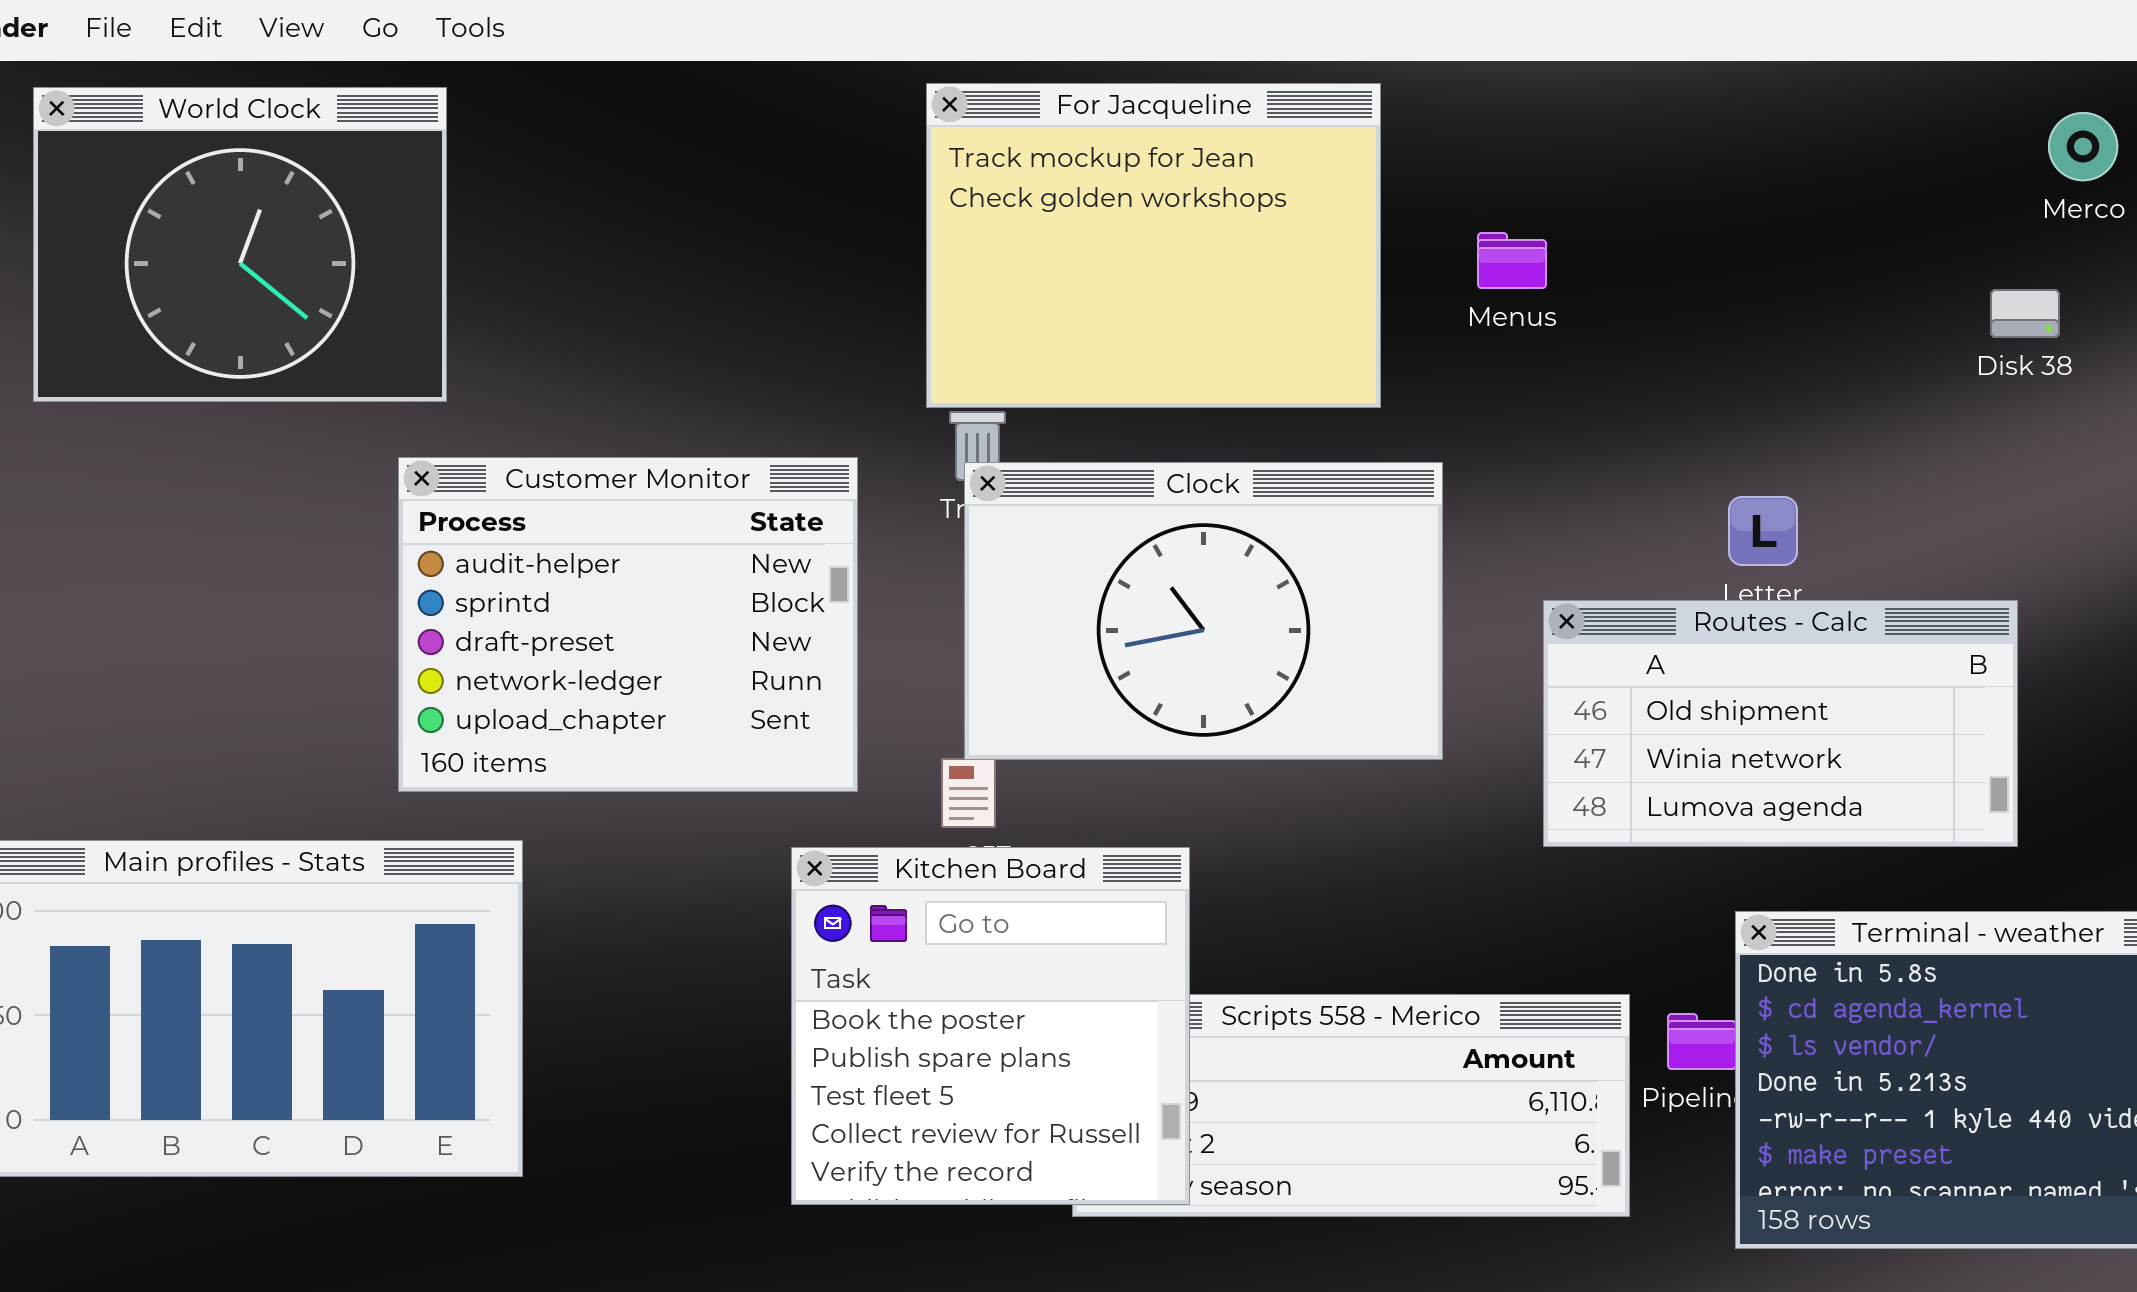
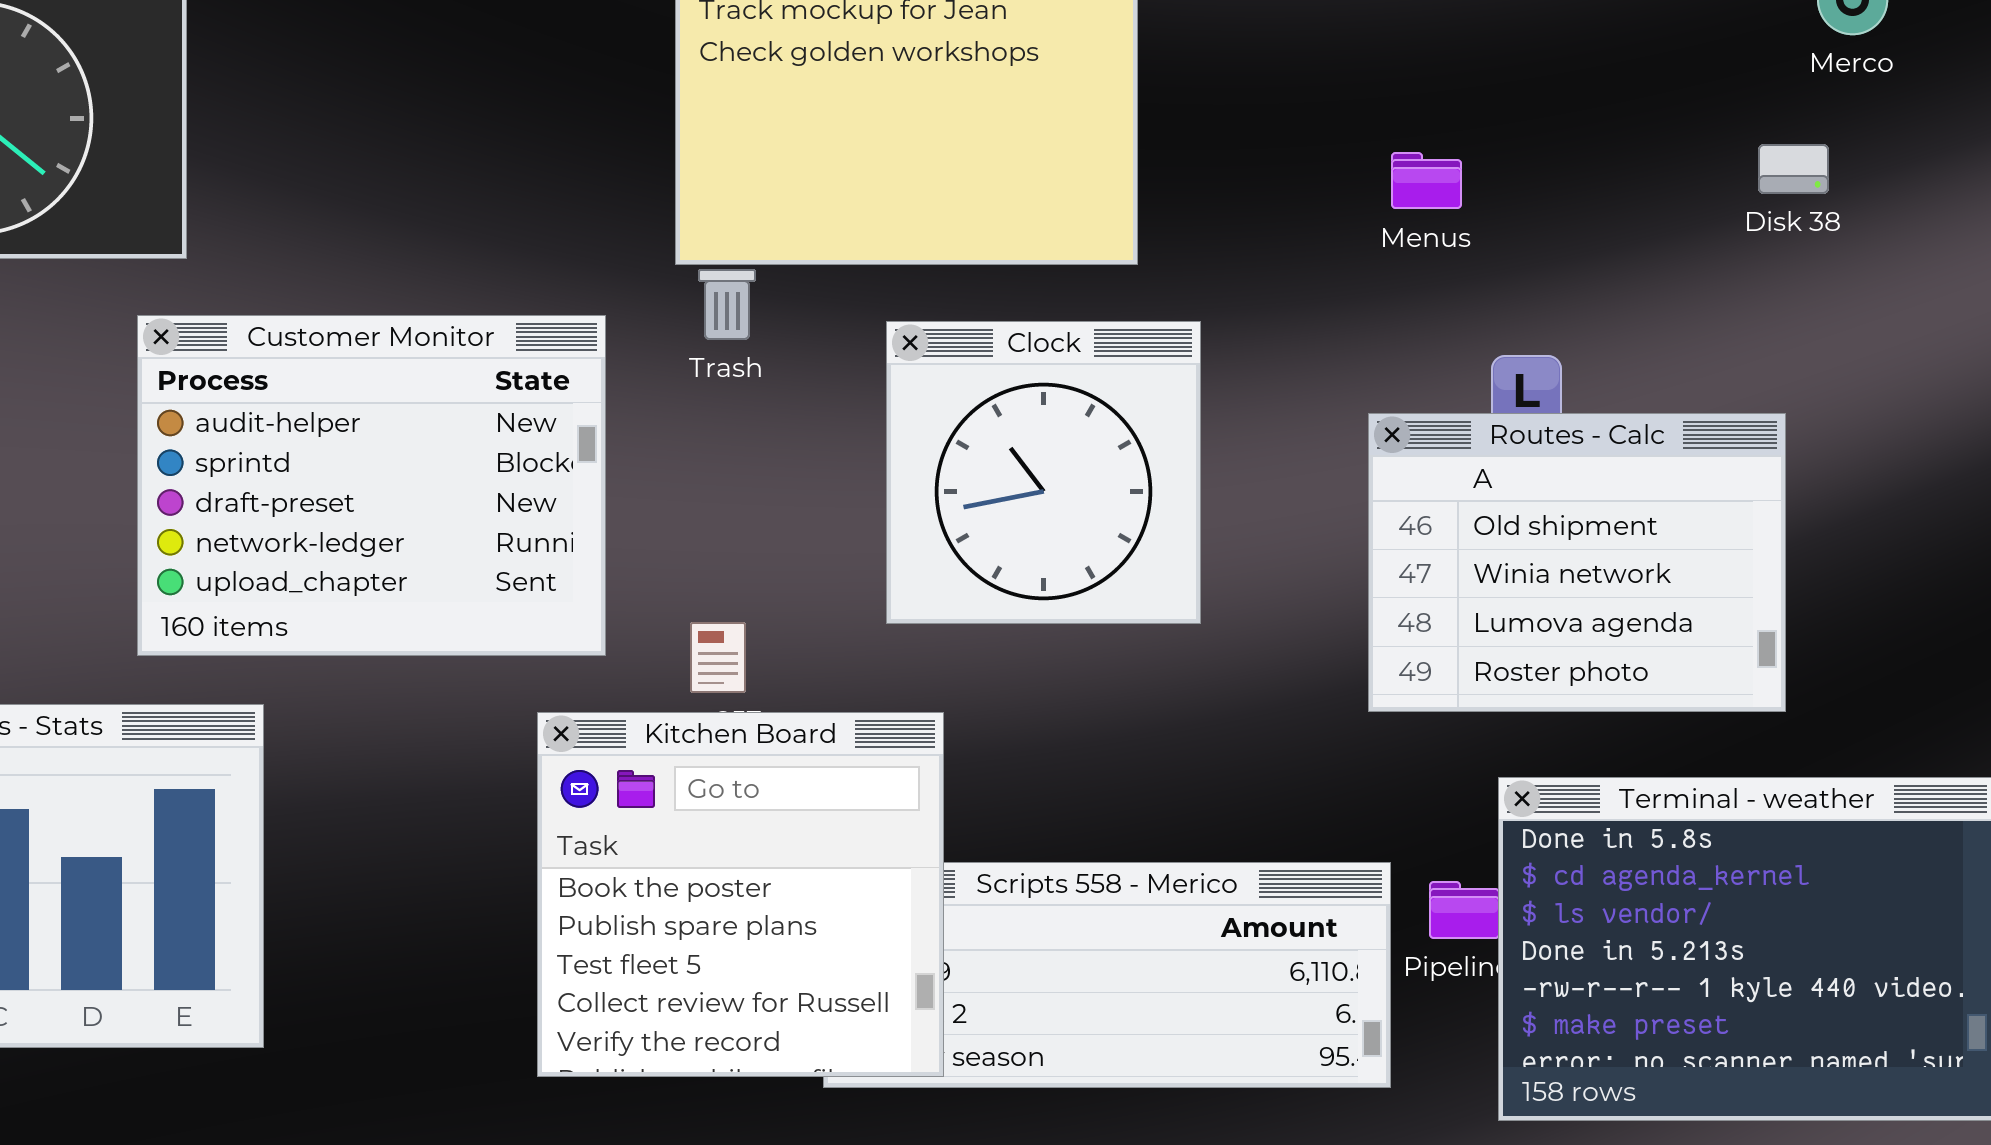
Menus: [1477,232,1547,289] -> [1391,152,1462,209], moved
Clock: [964,462,1443,760] -> [886,321,1201,624], resized
Routes - Calc: [1543,600,2018,847] -> [1368,413,1786,712], resized

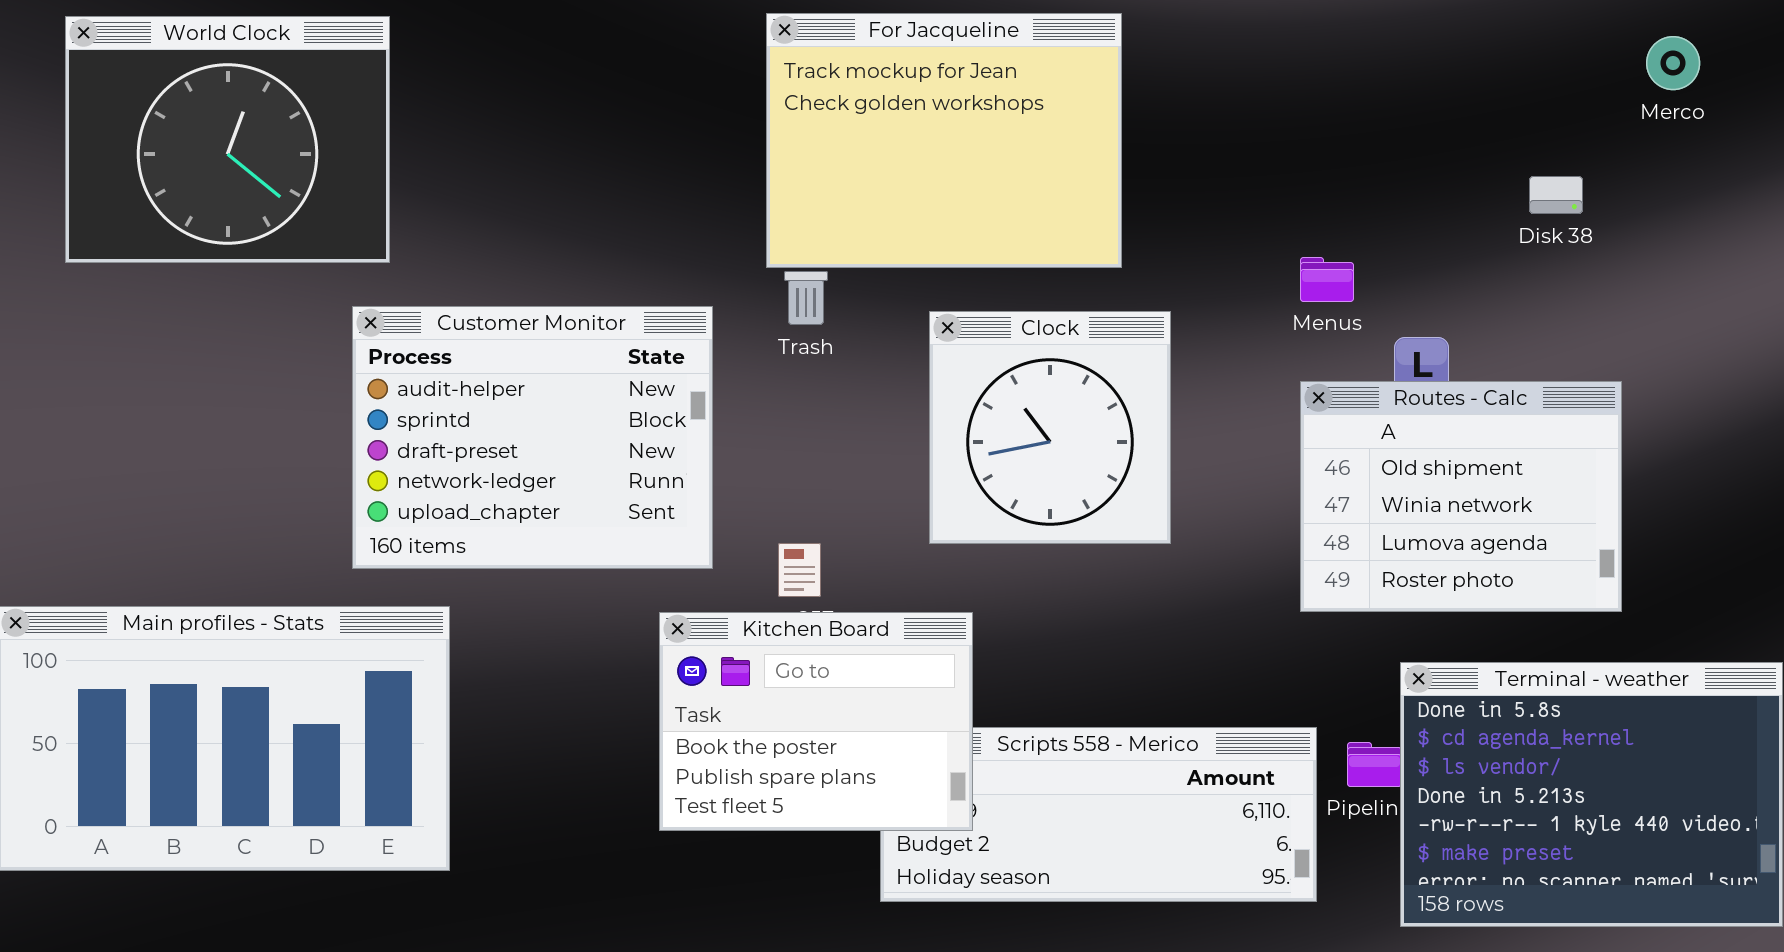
Disk 38: [1758,144,1829,194] -> [1529,176,1583,214], moved
Menus: [1391,152,1462,209] -> [1300,257,1354,302], moved
Kitchen Board: [537,712,944,1077] -> [659,612,973,831], resized

